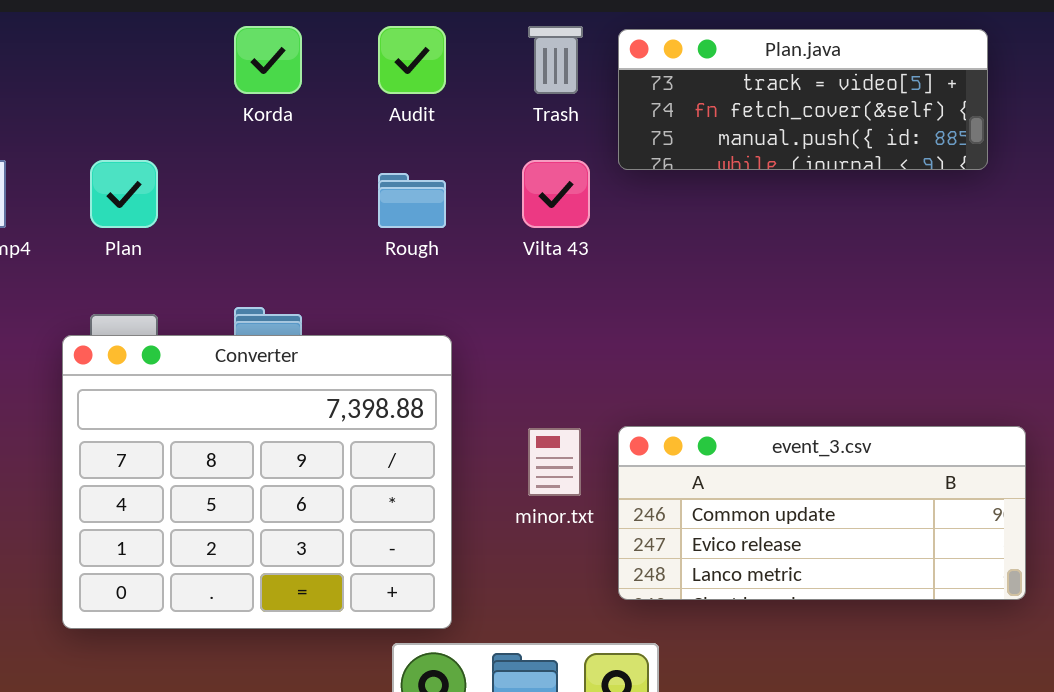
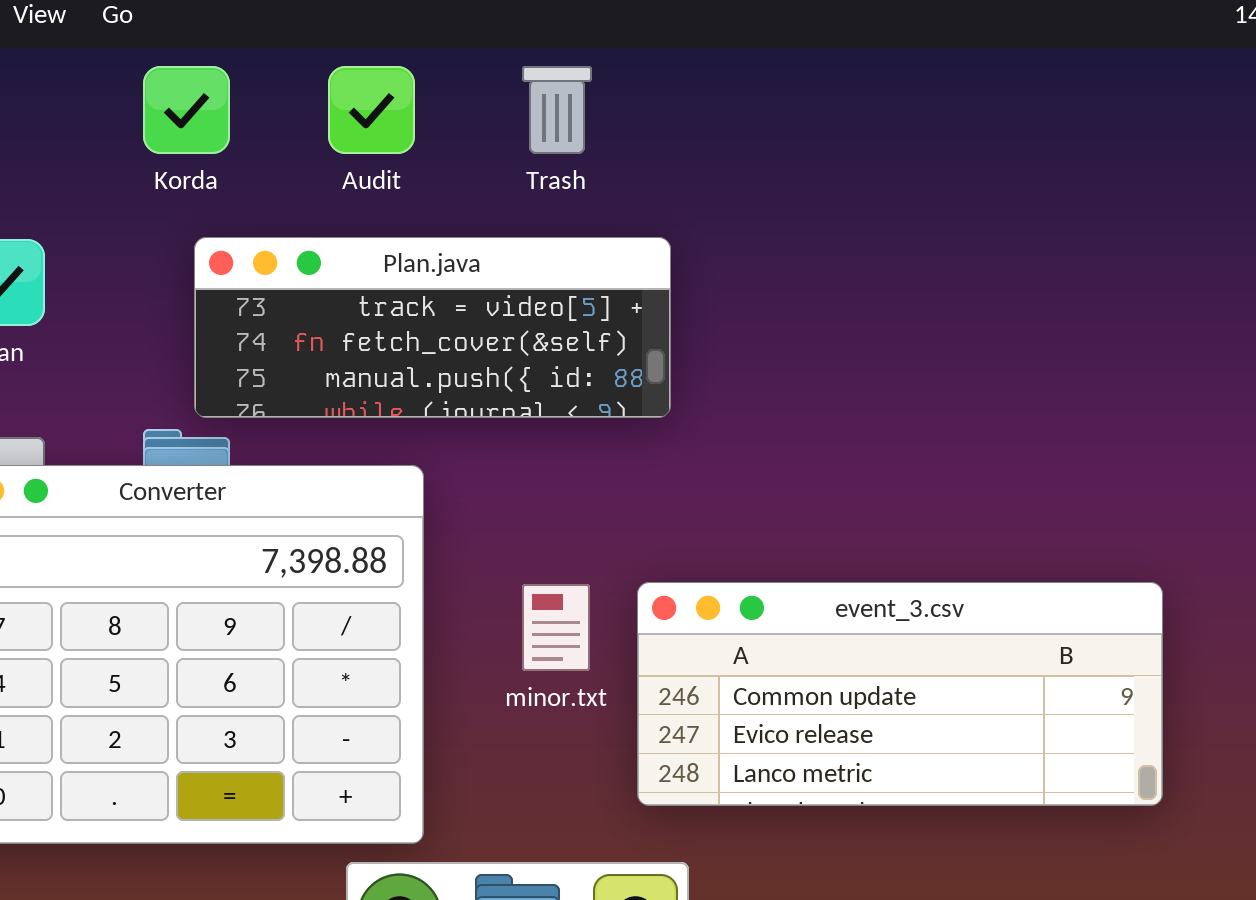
Plan.java: [618,29,988,170] -> [194,237,671,418], moved

